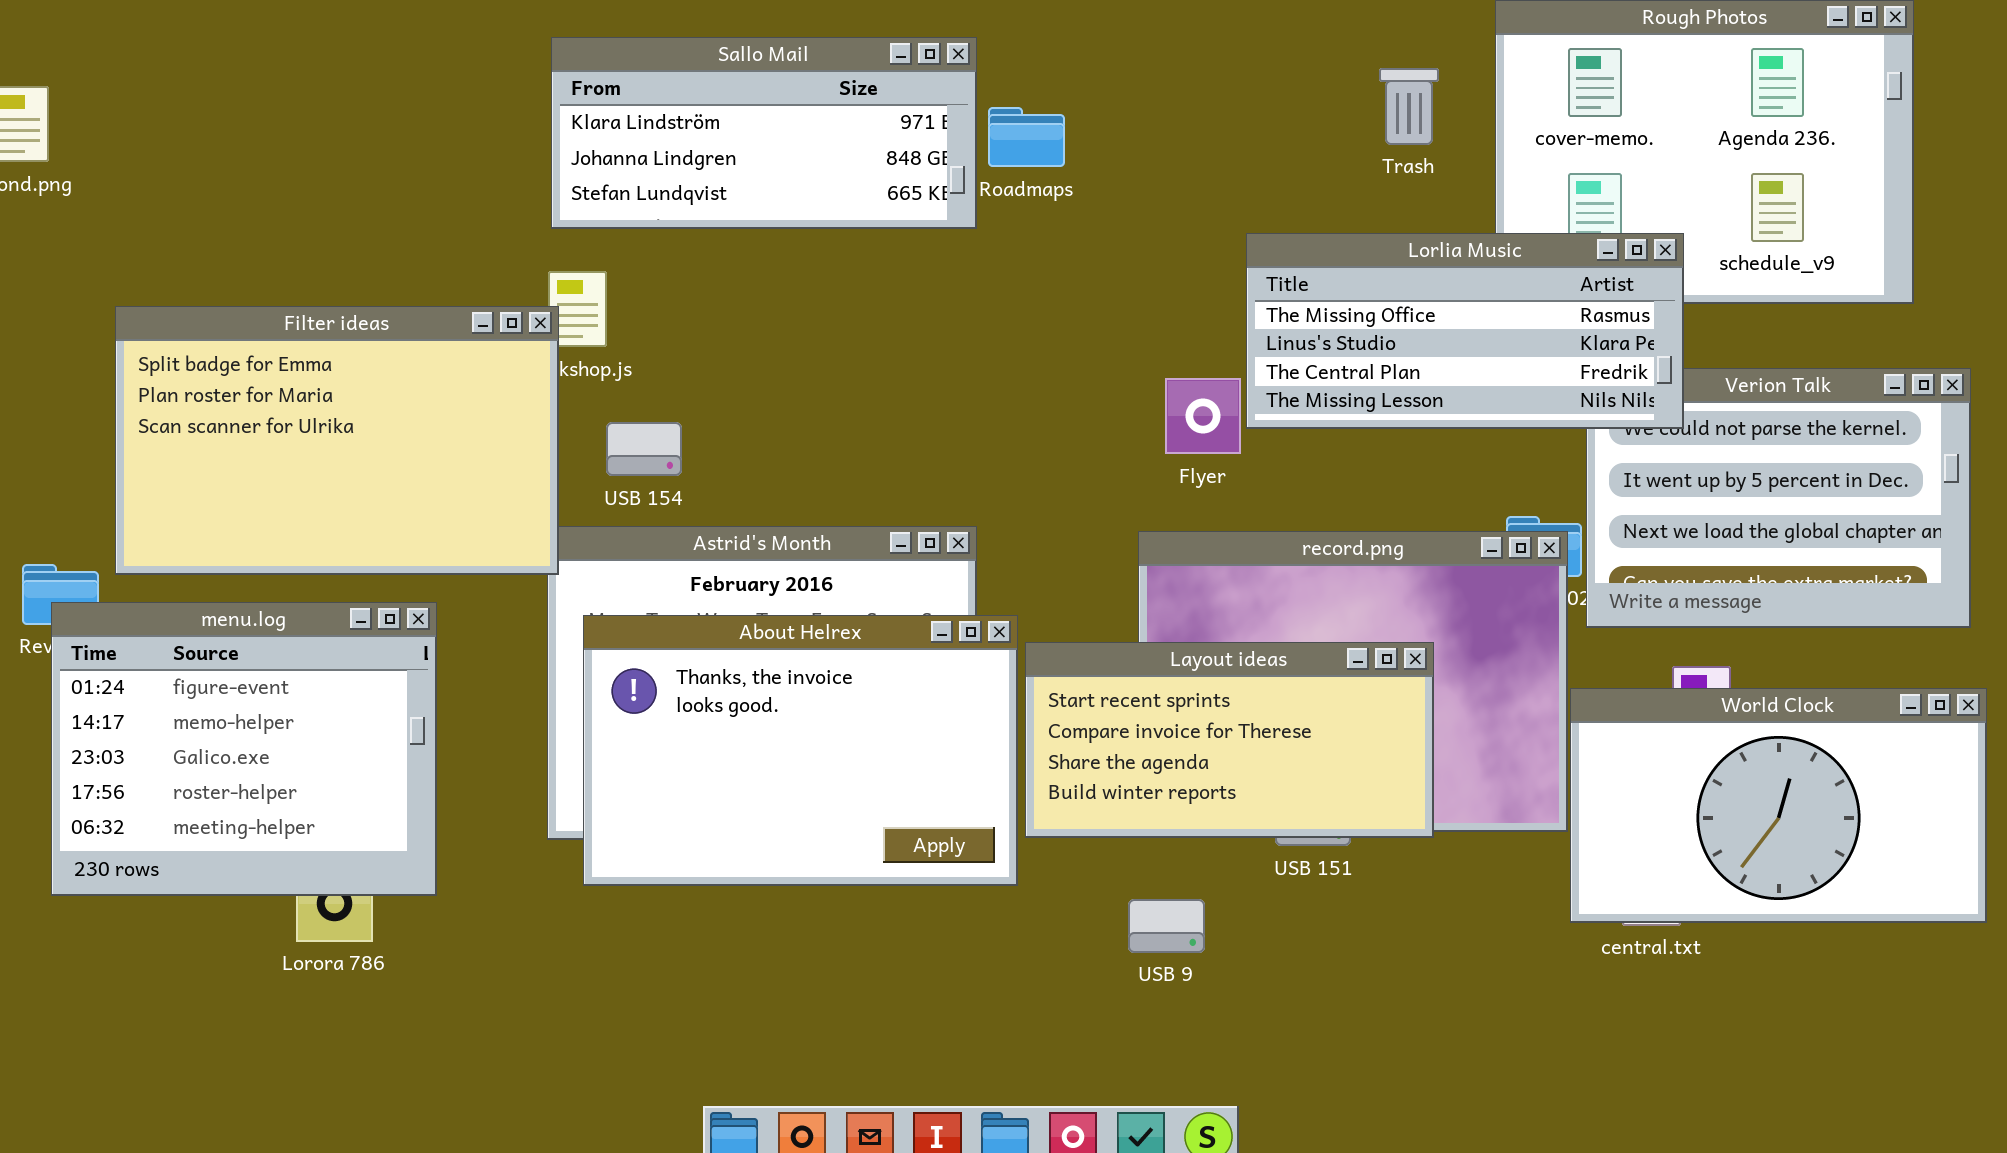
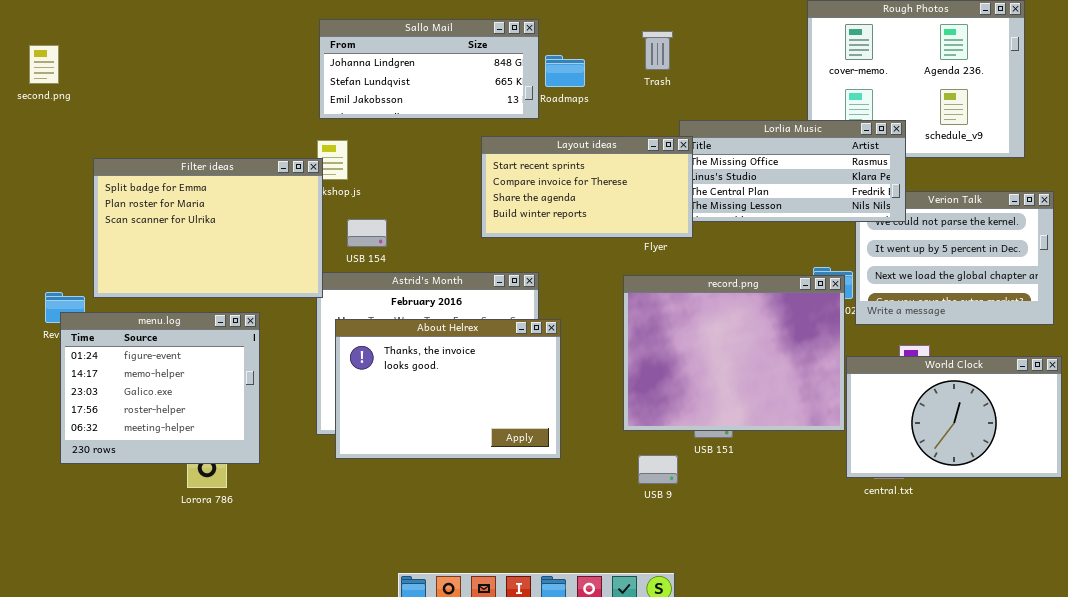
Sallo Mail: [551,37,977,229] -> [319,19,539,119], scrolled down 1 row
Trash: [1379,68,1439,145] -> [642,31,673,70], moved
Layout ideas: [1025,642,1434,838] -> [481,136,693,238], moved
USB 9: [1128,899,1205,953] -> [638,455,678,484], moved

